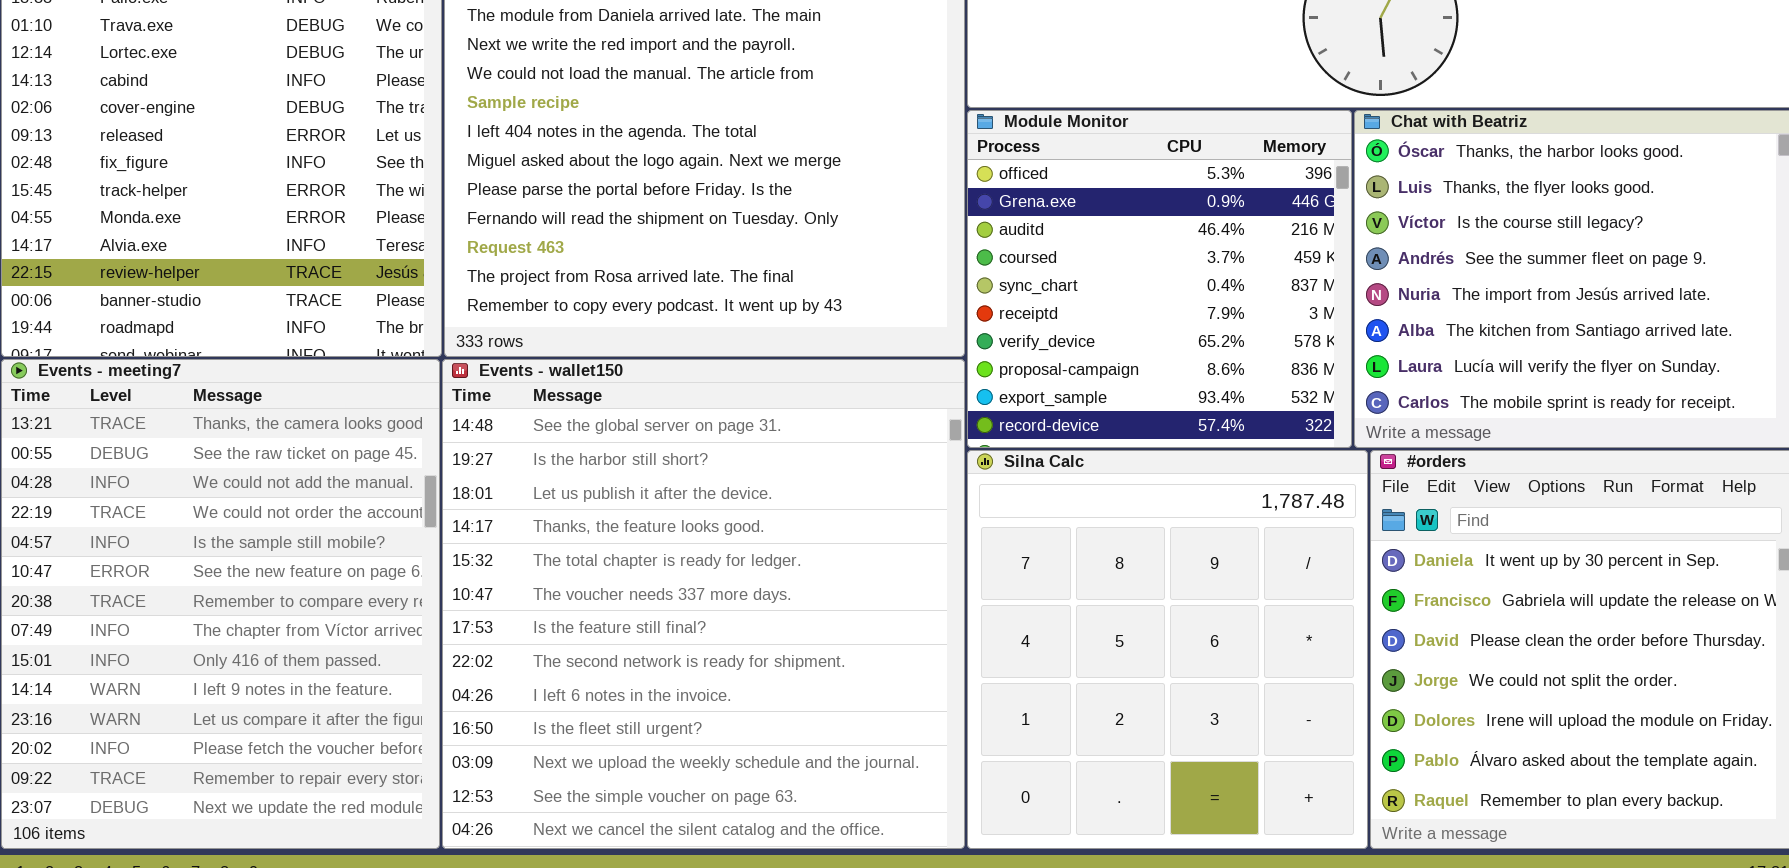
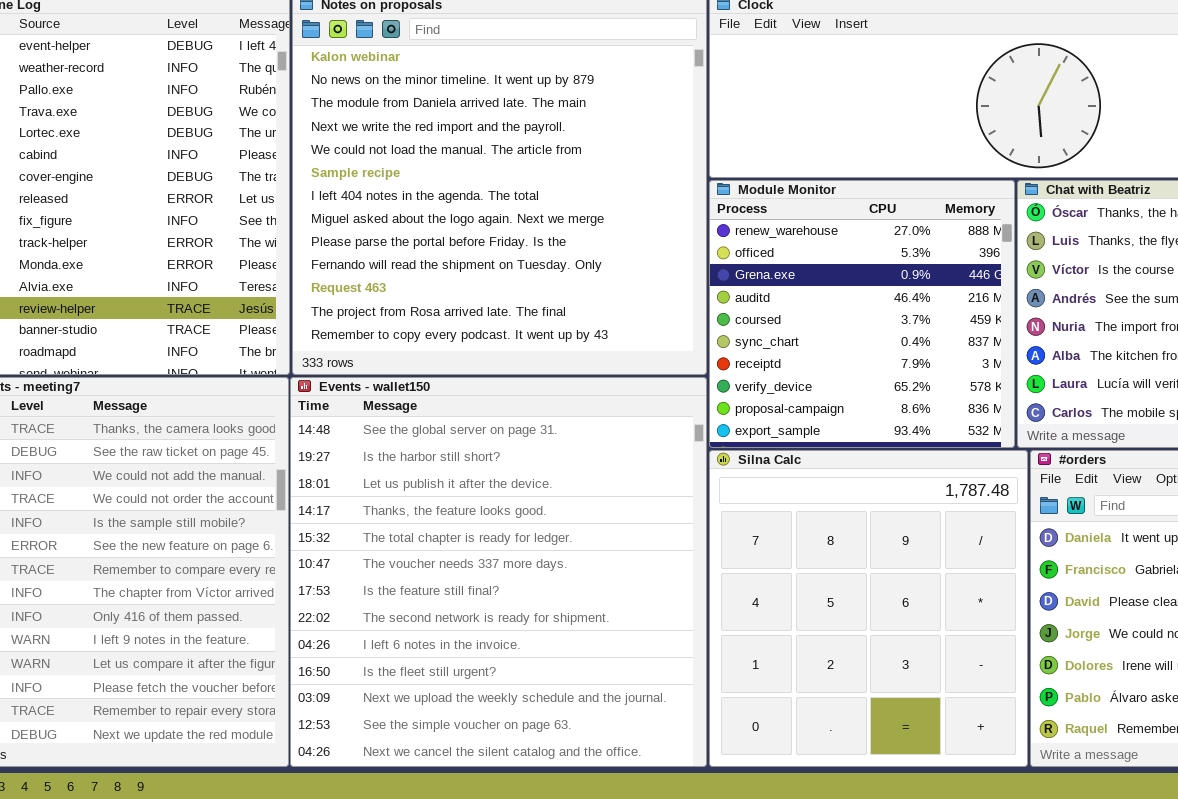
Module Monitor: [967,110,1352,448] -> [709,180,1015,448], scrolled up 1 row

